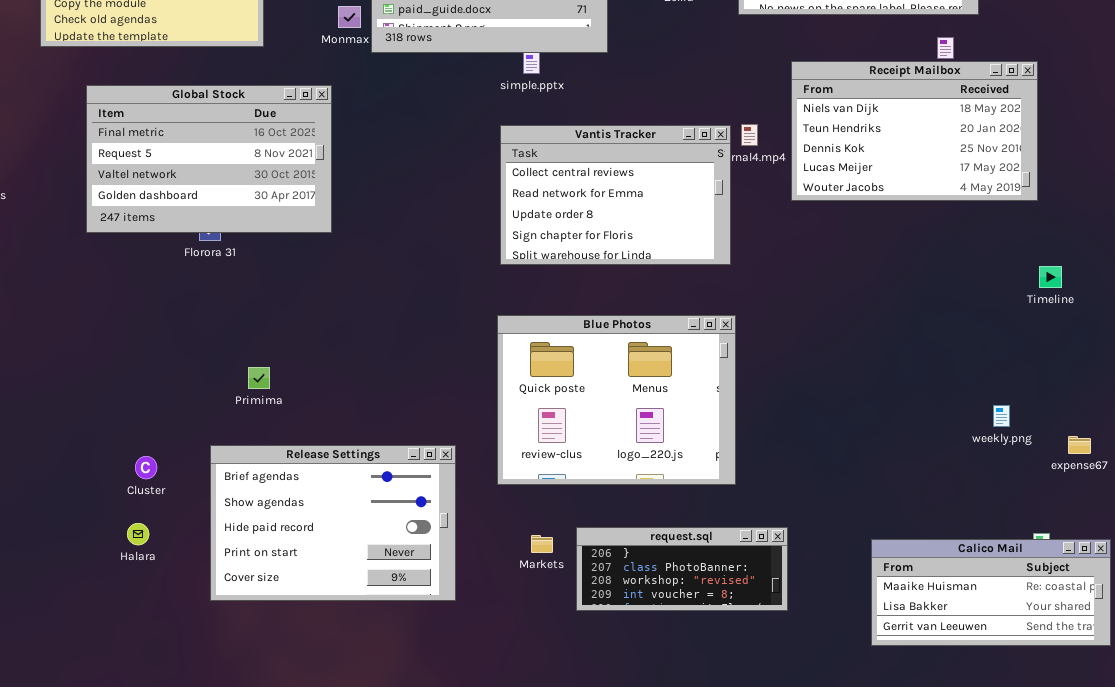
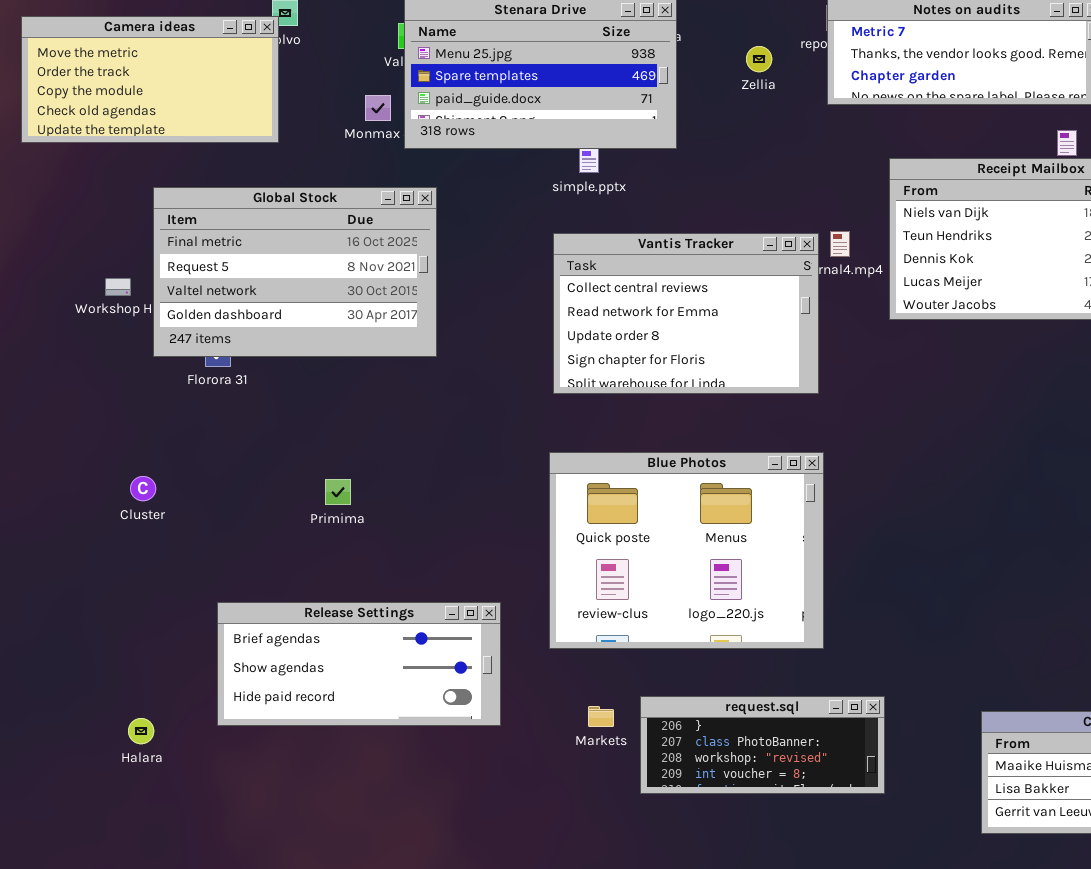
Global Stock: [86,85,332,233] -> [153,187,437,357], moved
Primima: [248,367,270,389] -> [325,479,351,505], moved
Release Settings: [210,445,456,601] -> [217,602,501,726], resized
Cluster: [135,456,157,479] -> [130,476,156,501], moved
Halara: [127,523,149,545] -> [128,718,154,744], moved

